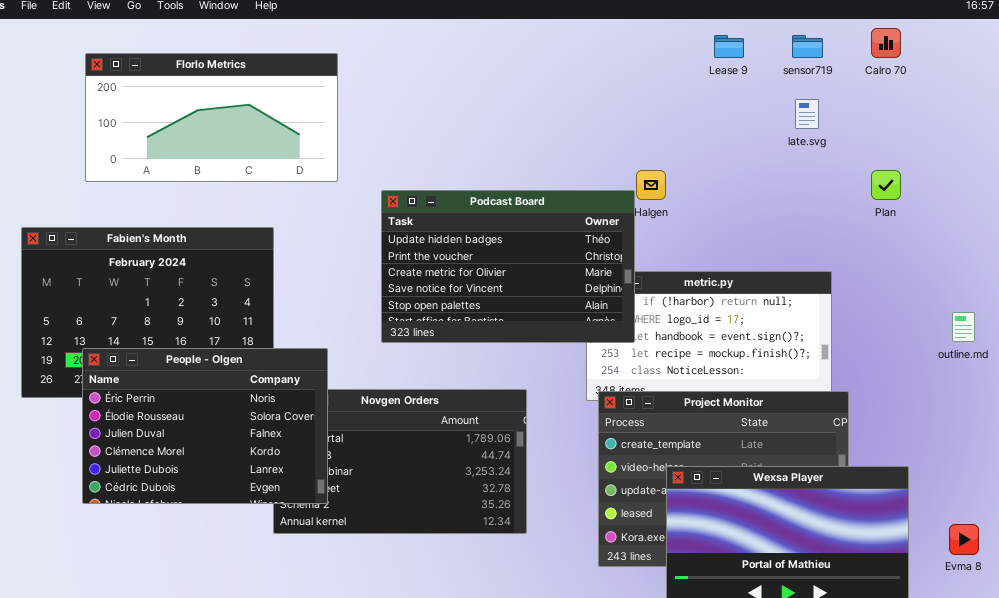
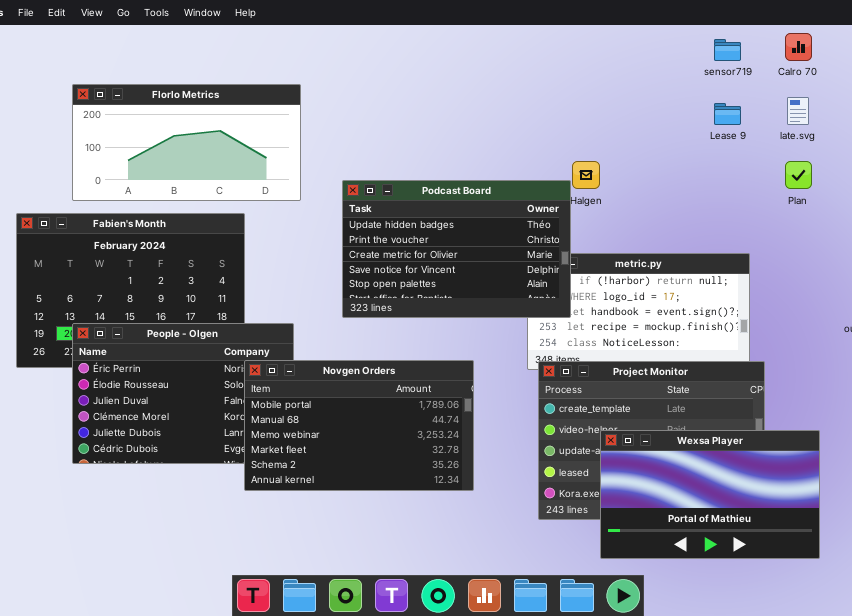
Lease 9: [714,35,744,58] -> [714,103,741,125], moved
Florlo Metrics: [85,53,338,182] -> [72,84,301,201], moved
late.svg: [795,99,819,129] -> [787,97,809,125], moved
Novgen Orders: [273,389,527,534] -> [244,360,474,491], raised

